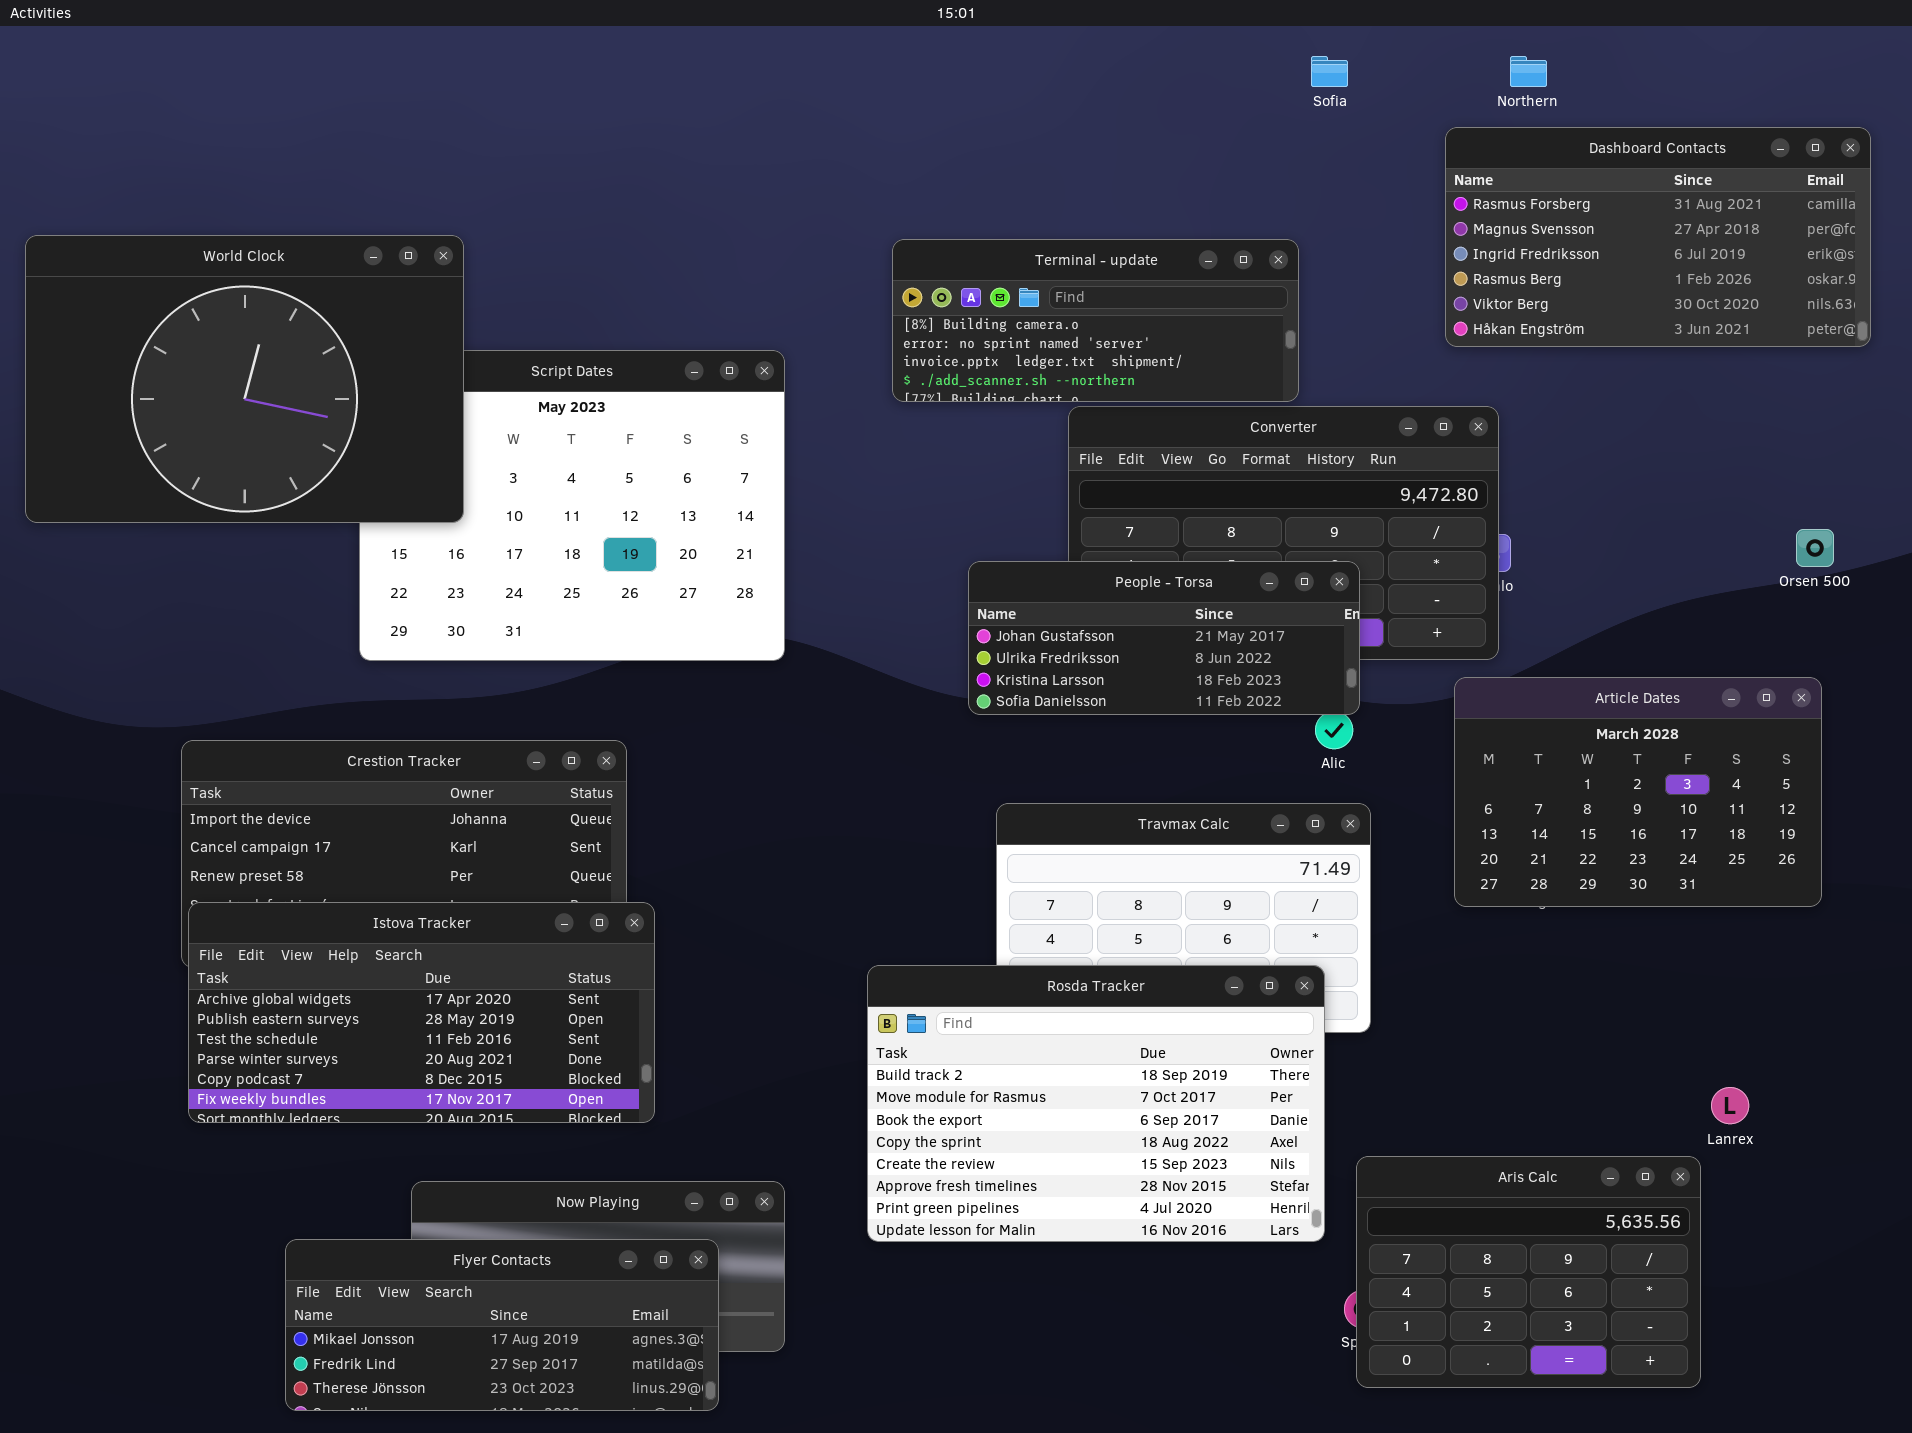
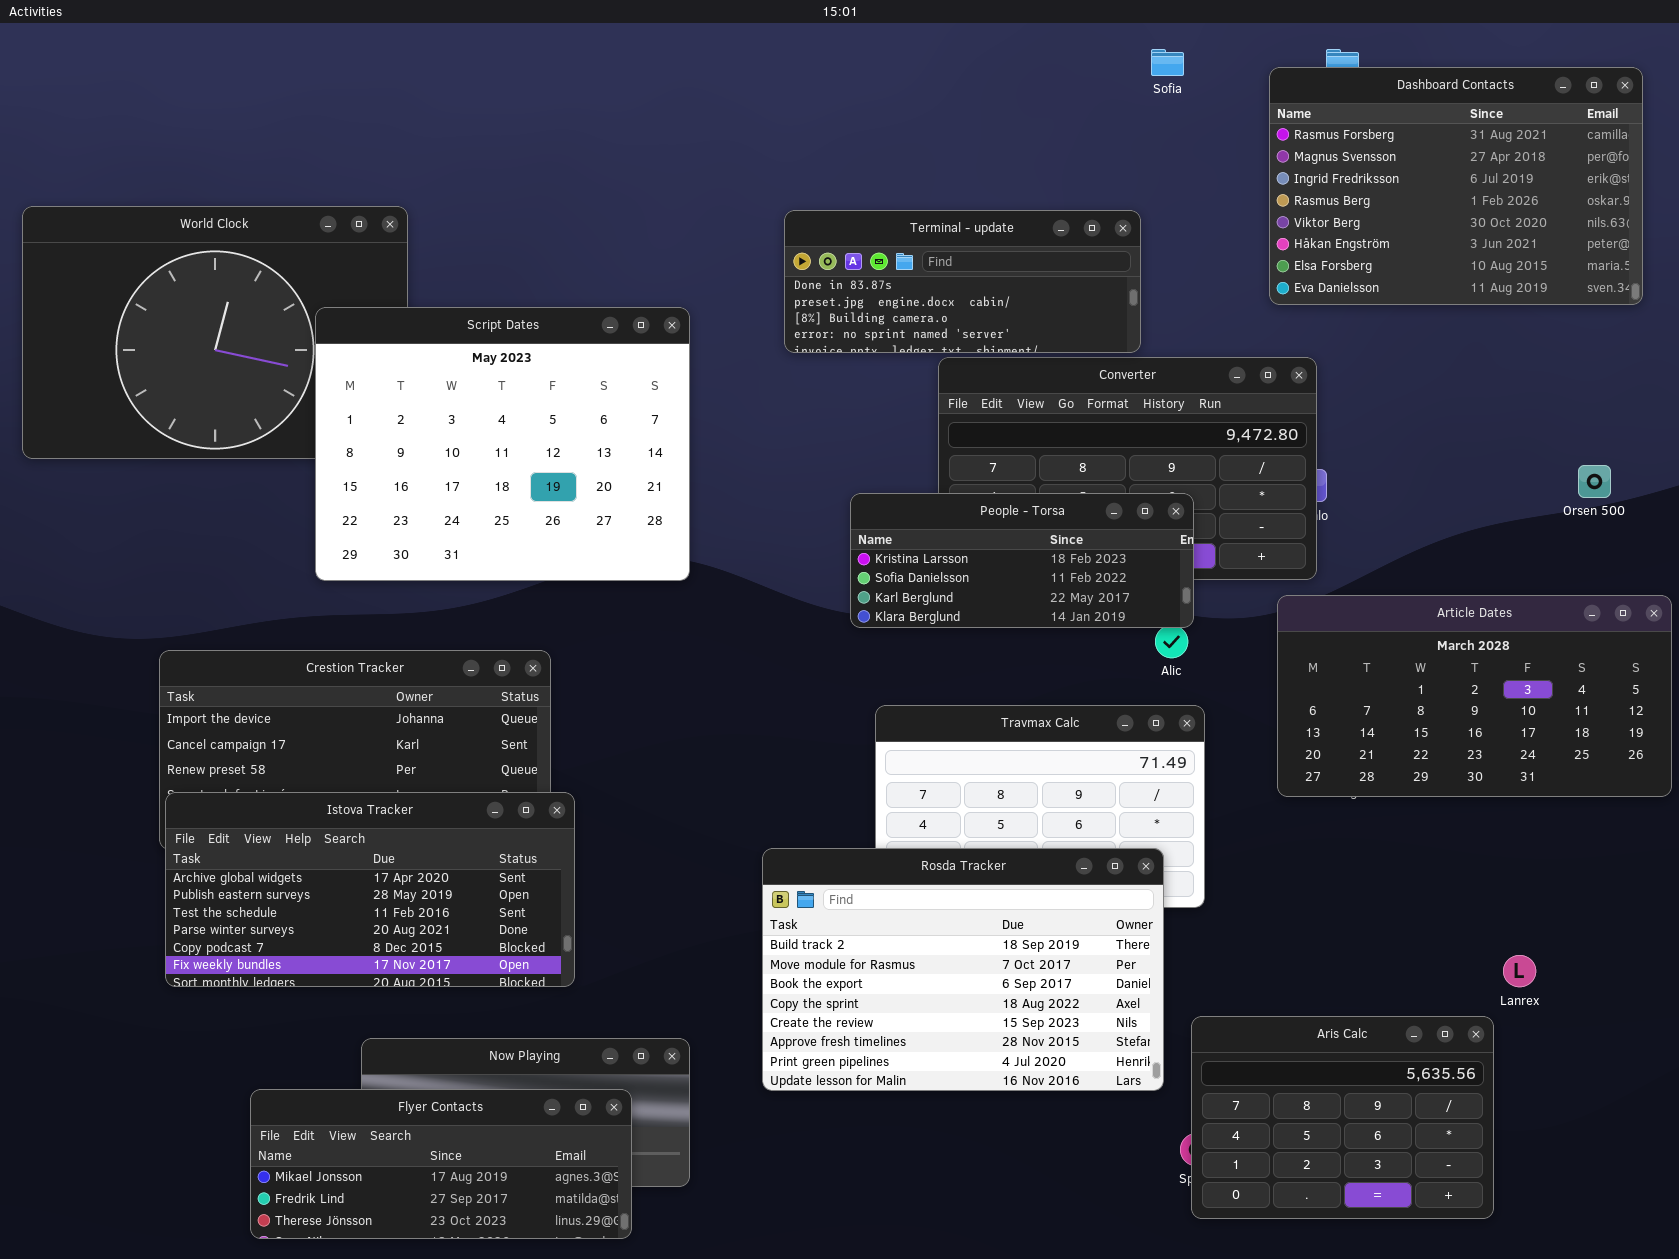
Dashboard Contacts: [1445,127,1871,347] -> [1269,67,1643,305], resized
Terminal - update: [892,239,1299,402] -> [784,210,1141,353], scrolled up 2 rows
Script Dates: [359,350,785,661] -> [315,307,690,581], raised
People - Torsa: [968,561,1360,715] -> [850,493,1194,628], scrolled down 2 rows
Article Dates: [1454,677,1822,907] -> [1277,595,1672,797], resized

